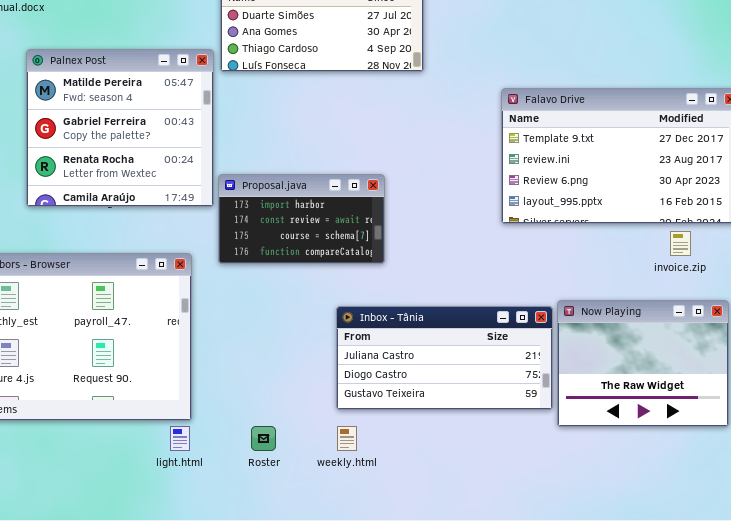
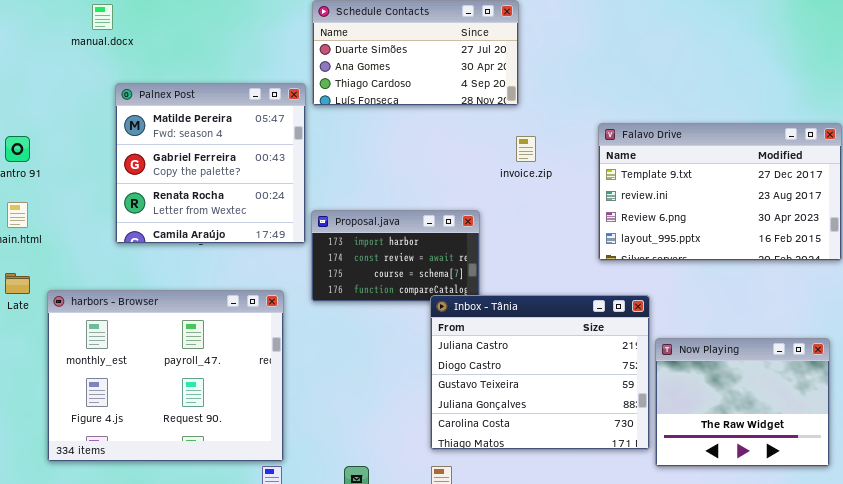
invoice.zip: [670,231,691,256] -> [516,136,536,162], moved
Inbox - Tânia: [336,306,553,410] -> [430,295,650,450], resized

